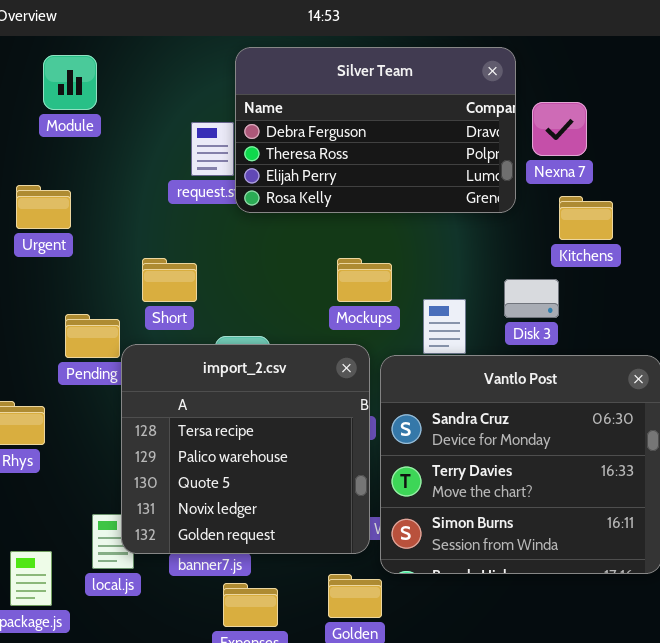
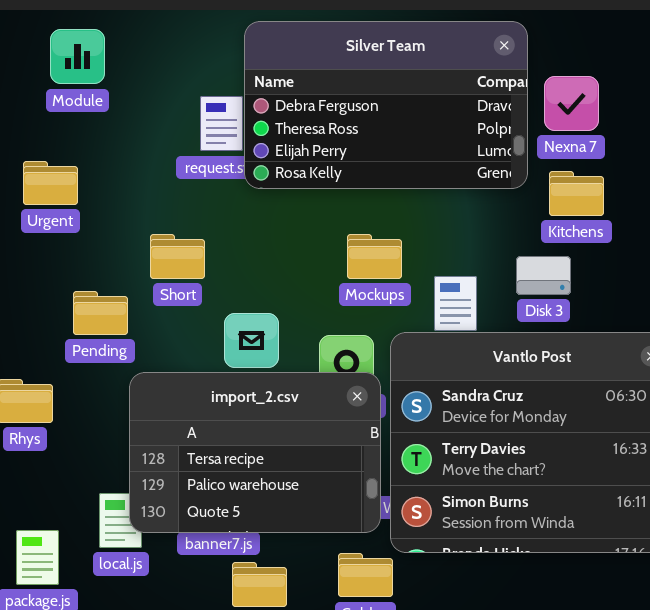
Kitchens: [559,196,613,240] -> [549,171,604,216], moved
import_2.csv: [121,344,370,554] -> [129,372,381,533], resized

